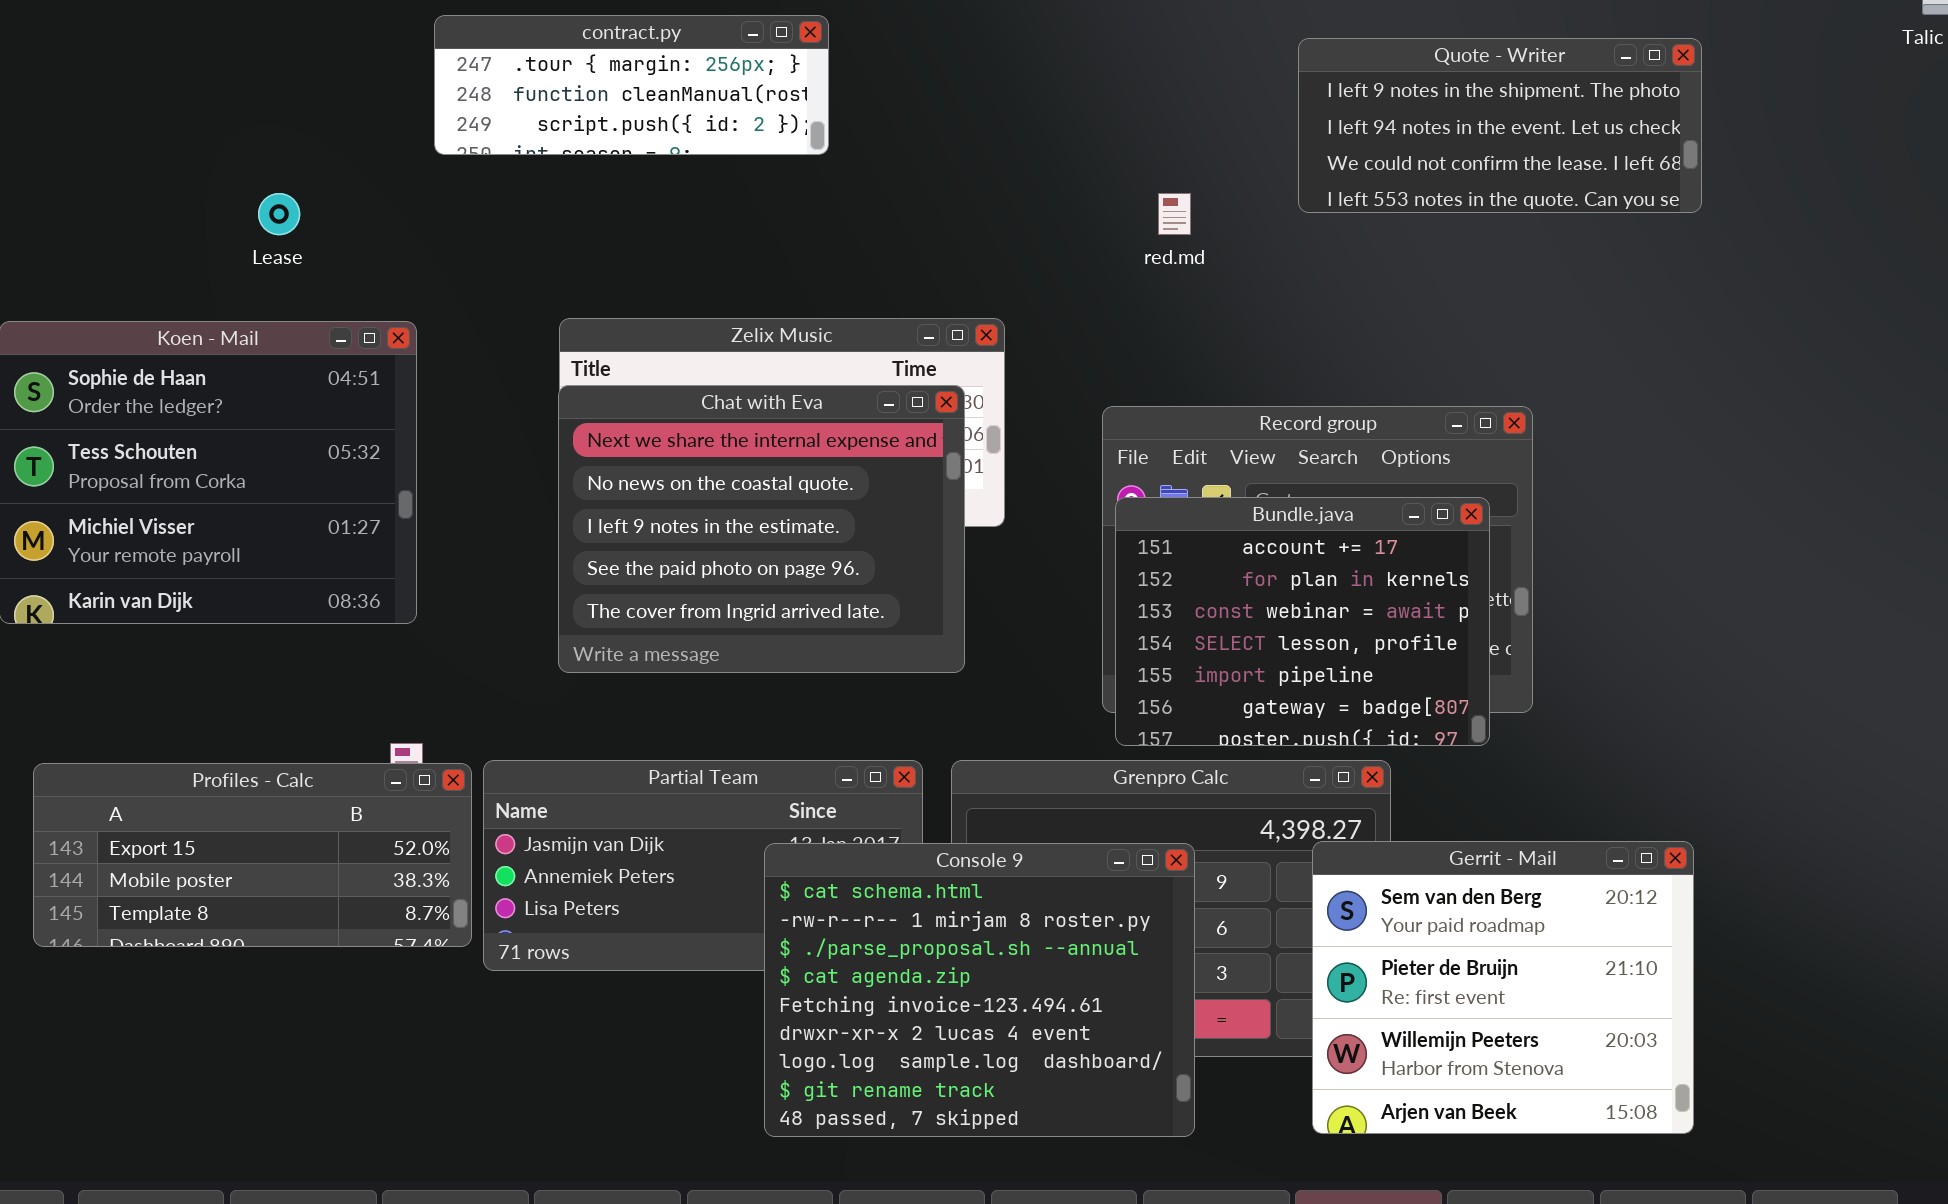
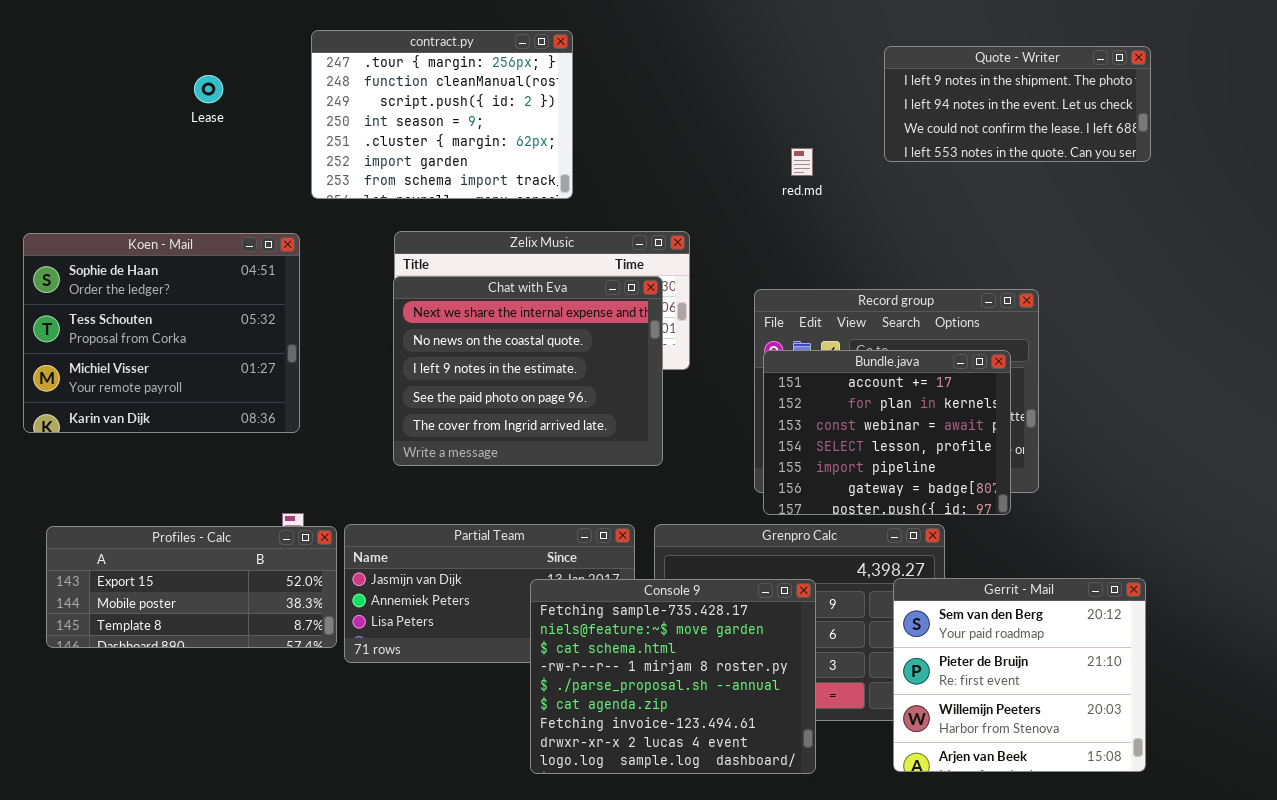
contract.py: [434,15,829,155] -> [311,30,573,199], resized
Lease: [258,193,300,235] -> [194,75,223,103], moved
Console 9: [764,843,1195,1137] -> [530,579,816,774], scrolled up 2 rows

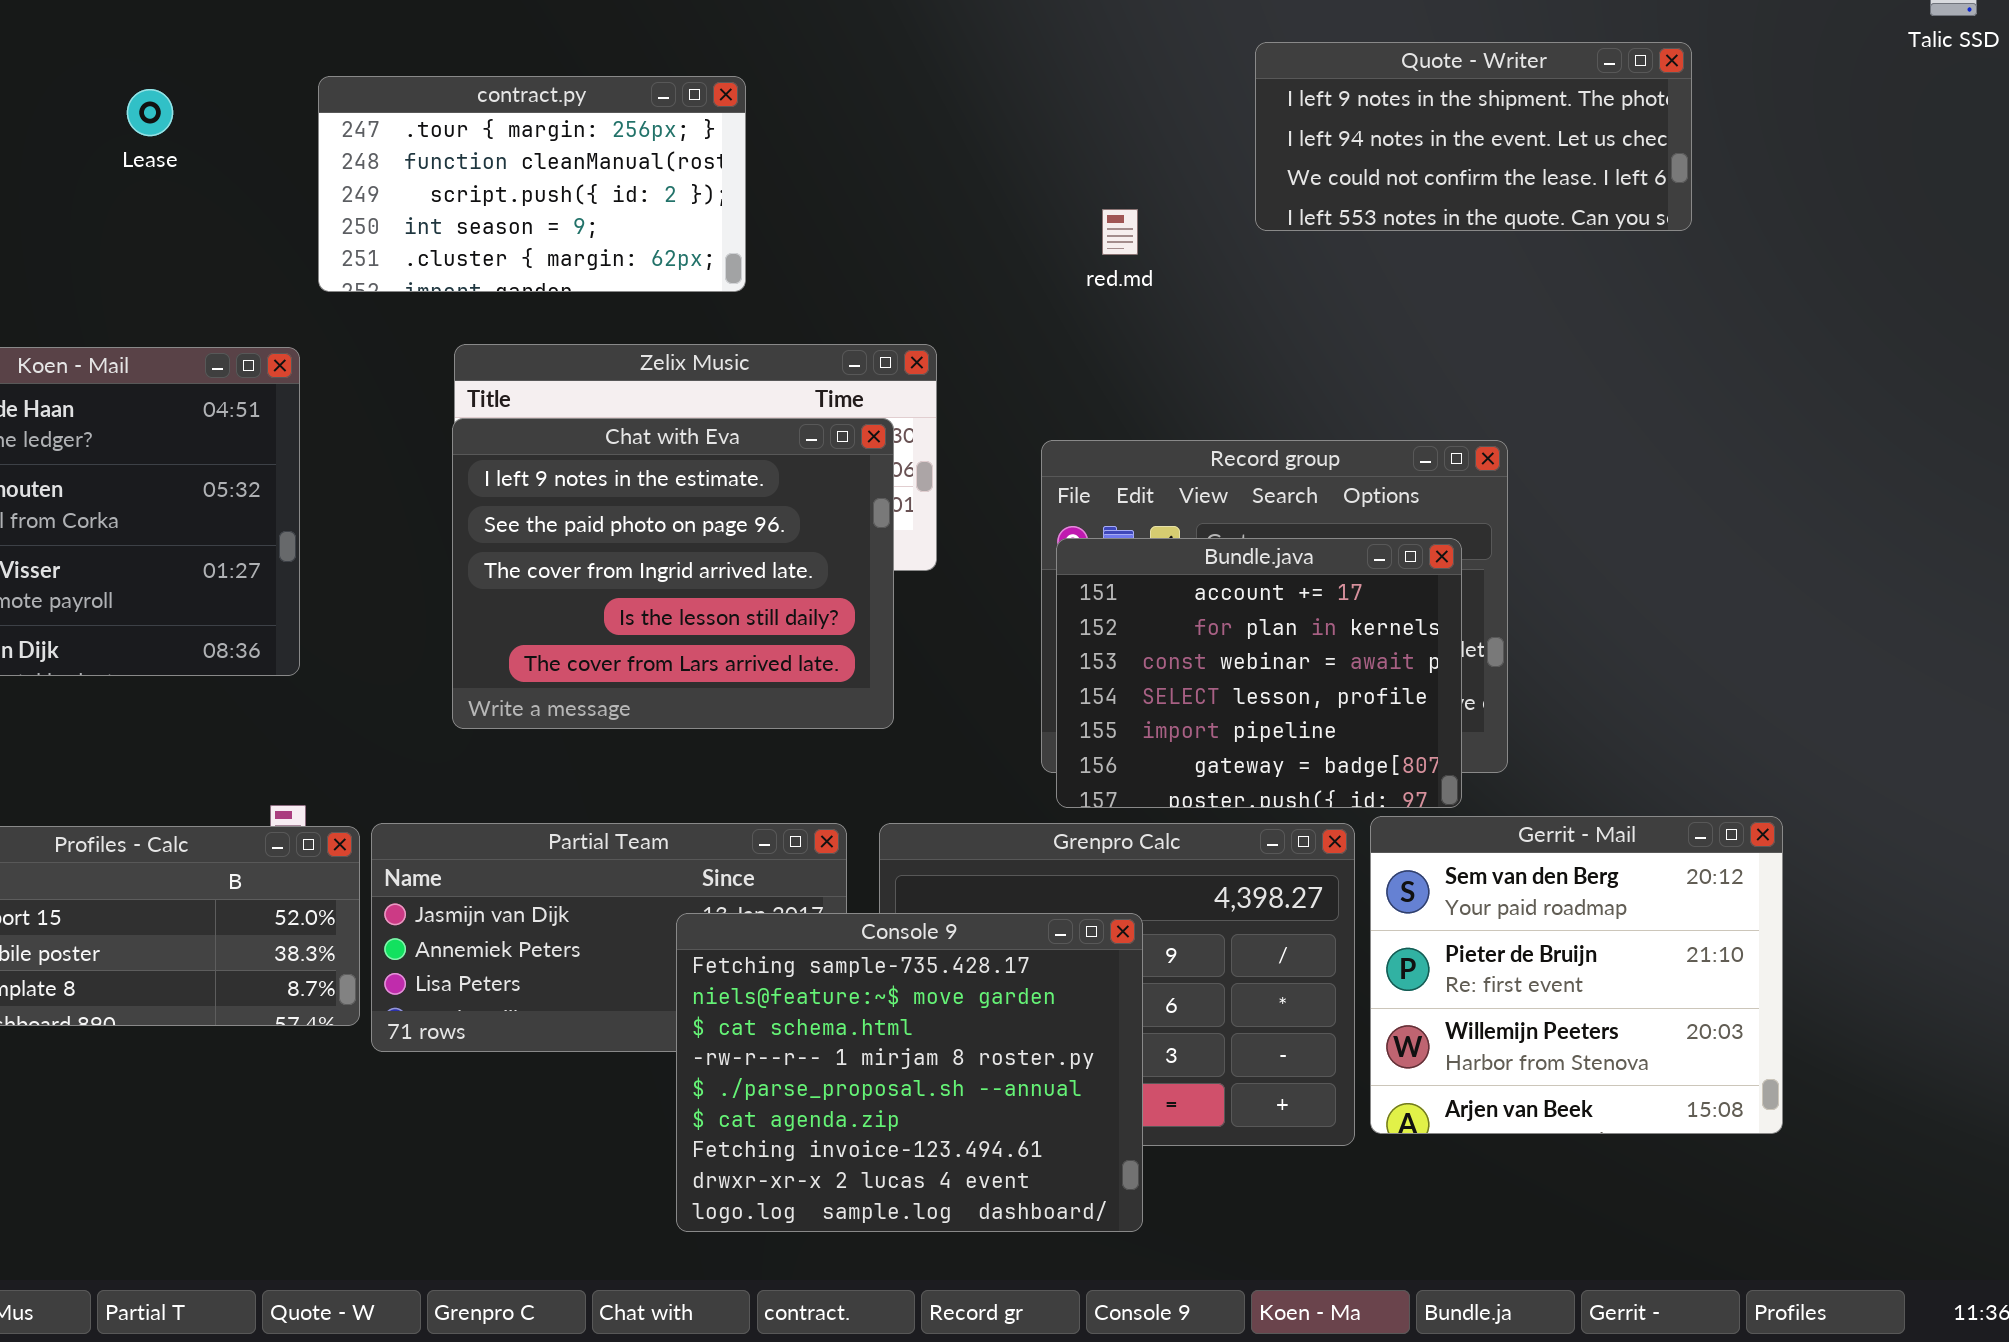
contract.py: [311,30,573,199] -> [318,76,746,292], resized
Chat with Eva: [393,276,663,466] -> [452,418,894,729], scrolled down 2 rows
Gerrit - Mail: [893,578,1146,772] -> [1370,816,1783,1134], moved

